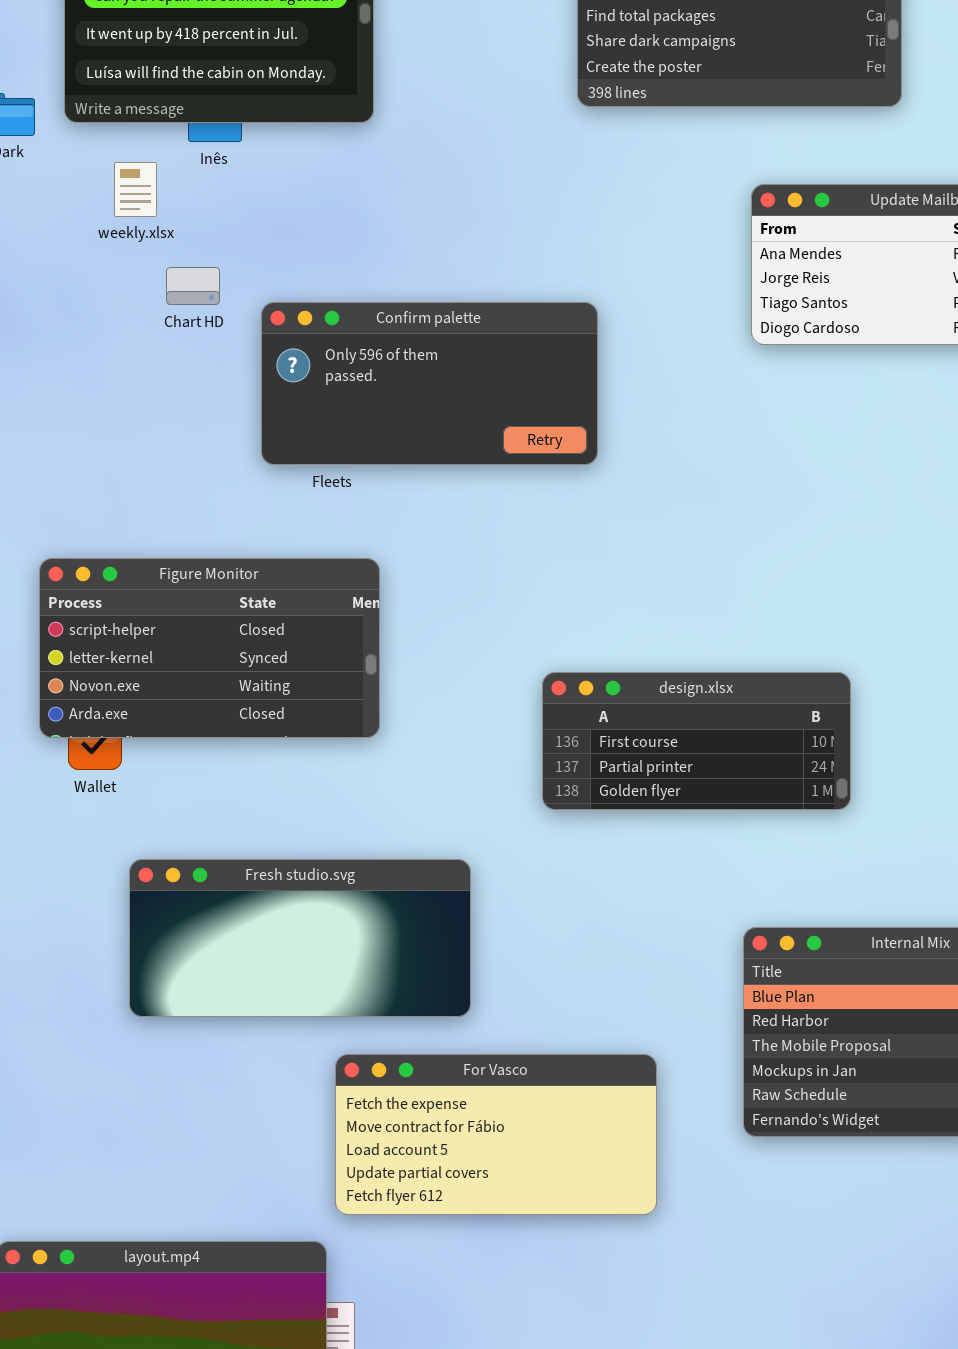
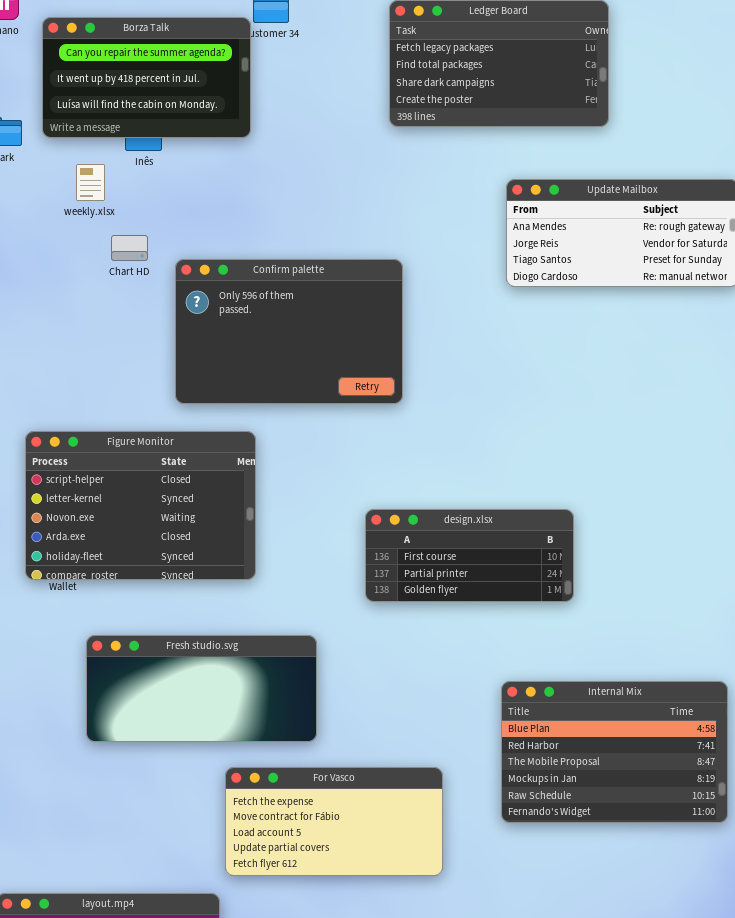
Confirm palette: [261,302,598,465] -> [175,259,403,404], resized
Figure Monitor: [39,558,380,738] -> [25,431,256,580], resized

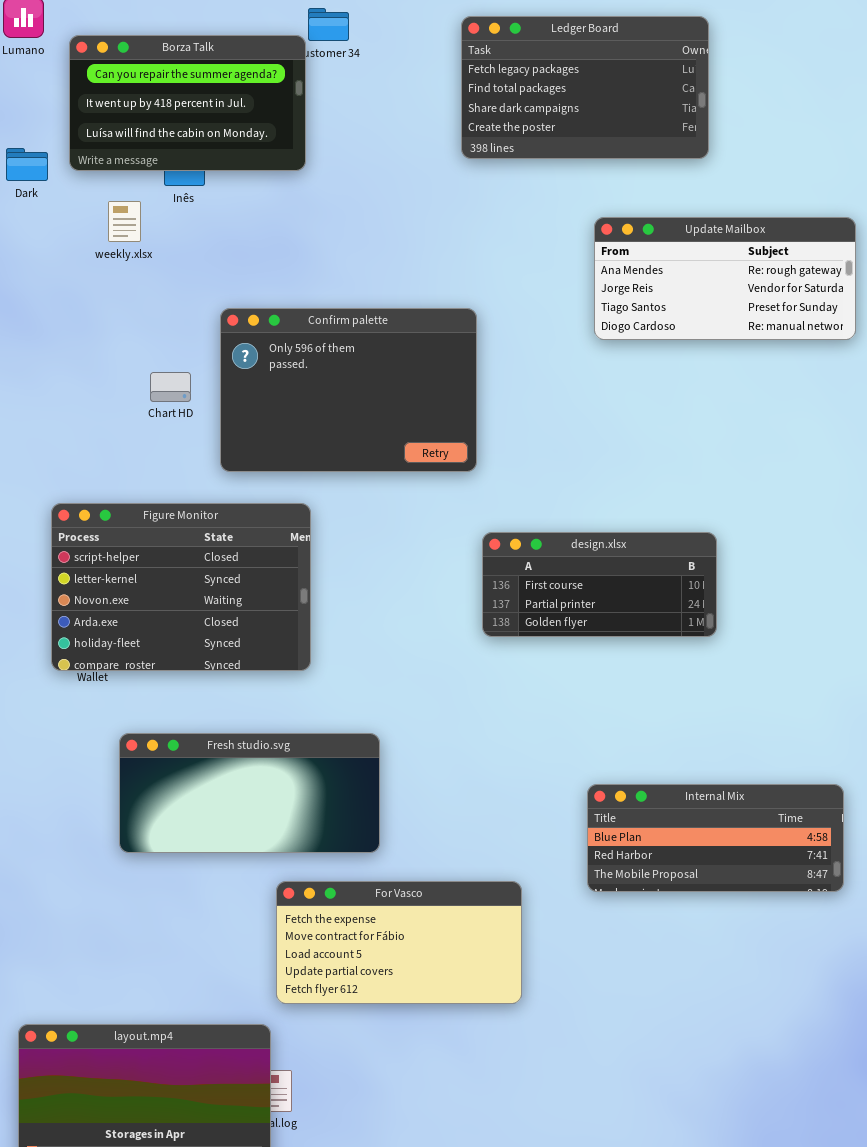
Chart HD: [111,235,148,261] -> [150,372,191,402], moved
design.xlsx: [365,509,574,602] -> [482,532,717,637], moved
Internal Mix: [501,681,728,823] -> [587,784,844,892], resized

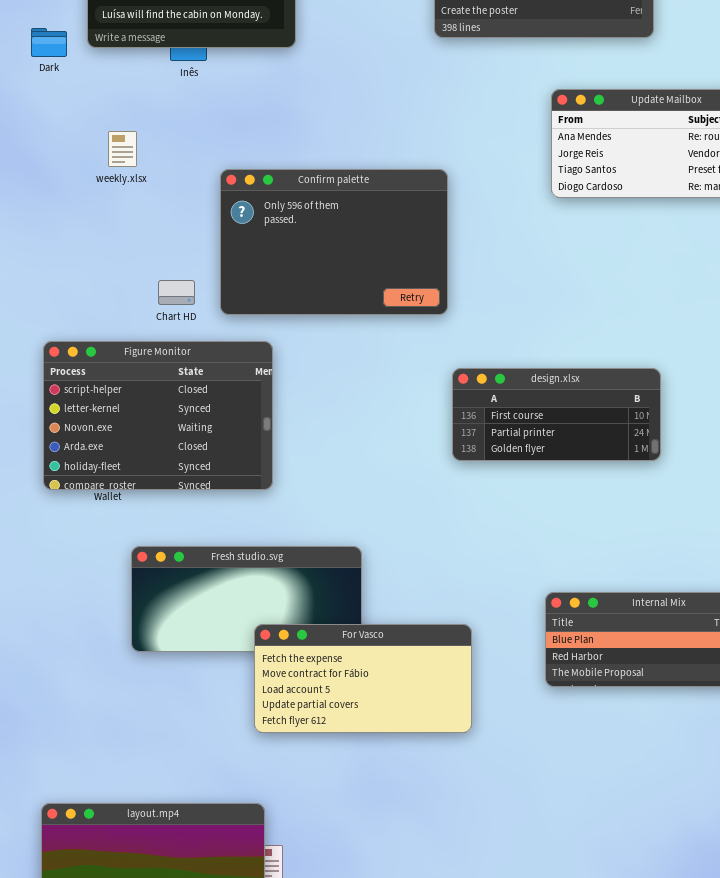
weekly.xlsx: [108,201,141,242] -> [108,131,137,167], moved
Chart HD: [150,372,191,402] -> [158,280,195,305], moved
Figure Monitor: [51,503,311,671] -> [43,341,273,490], moved
For Vasco: [276,881,522,1004] -> [254,624,472,733], moved

